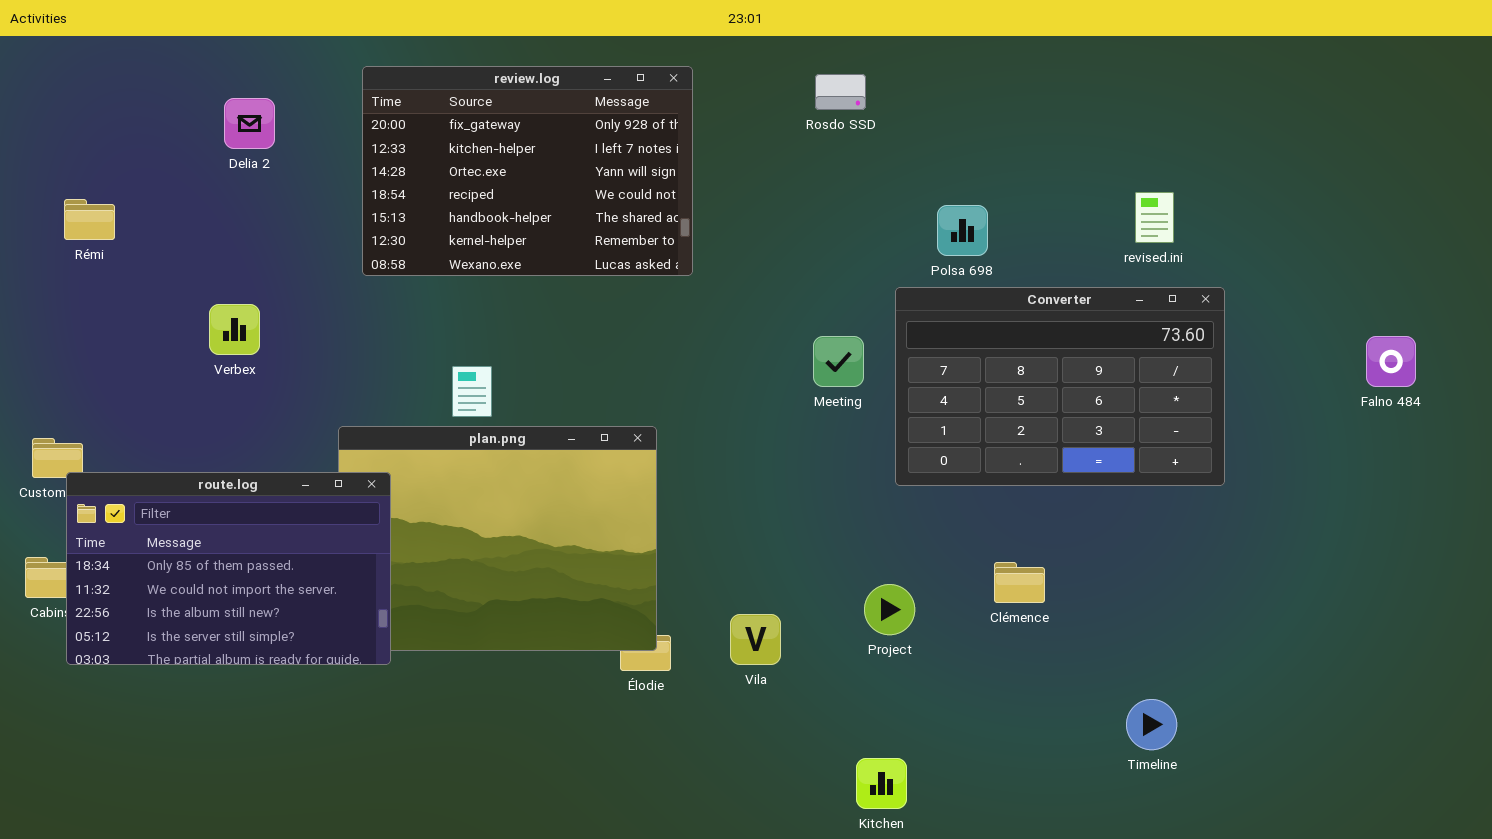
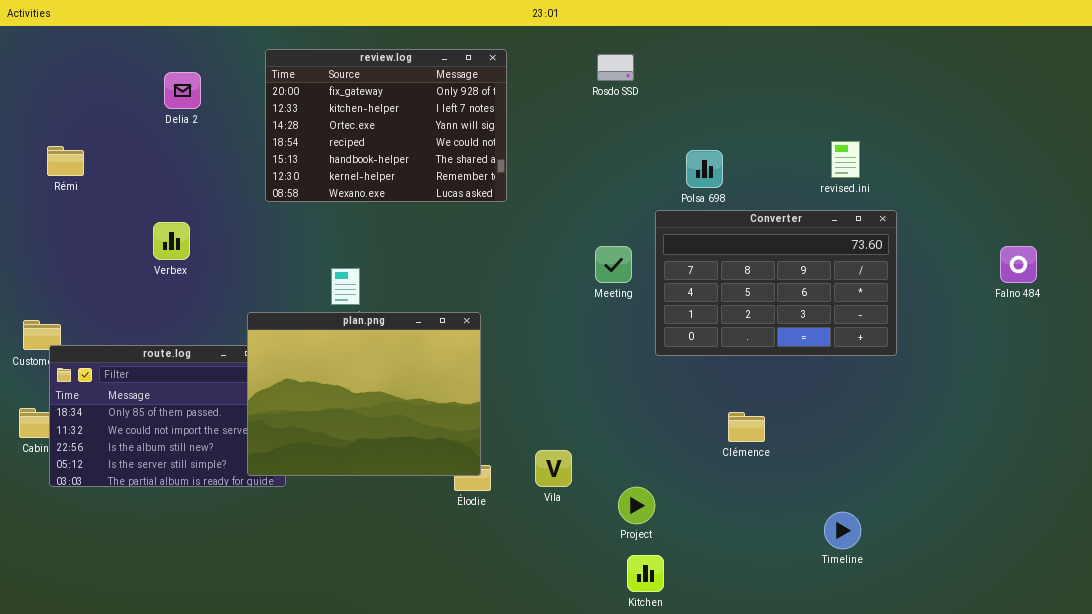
plan.png: [338,426,657,651] -> [247,312,481,476], raised
Project: [864,584,915,635] -> [618,487,655,524], moved

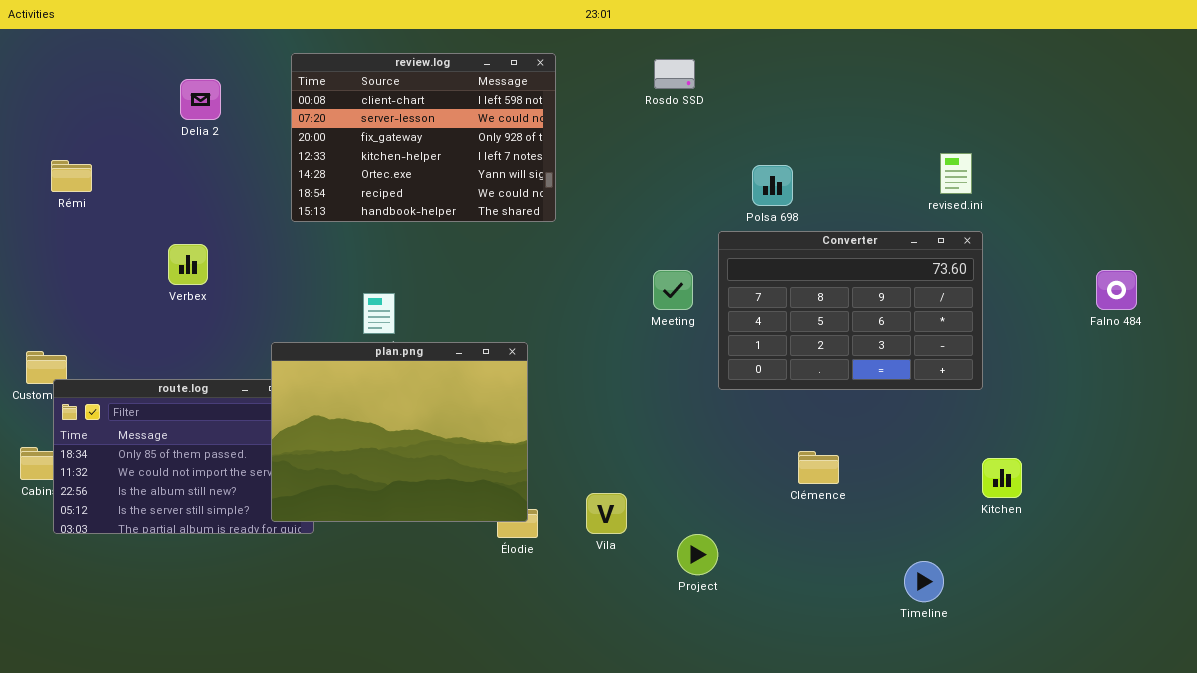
review.log: [265,49,507,202] -> [291,53,556,222], scrolled up 2 rows
revised.ini: [831,141,860,178] -> [940,153,972,194], moved
Kitchen: [627,555,664,592] -> [982,458,1022,498], moved

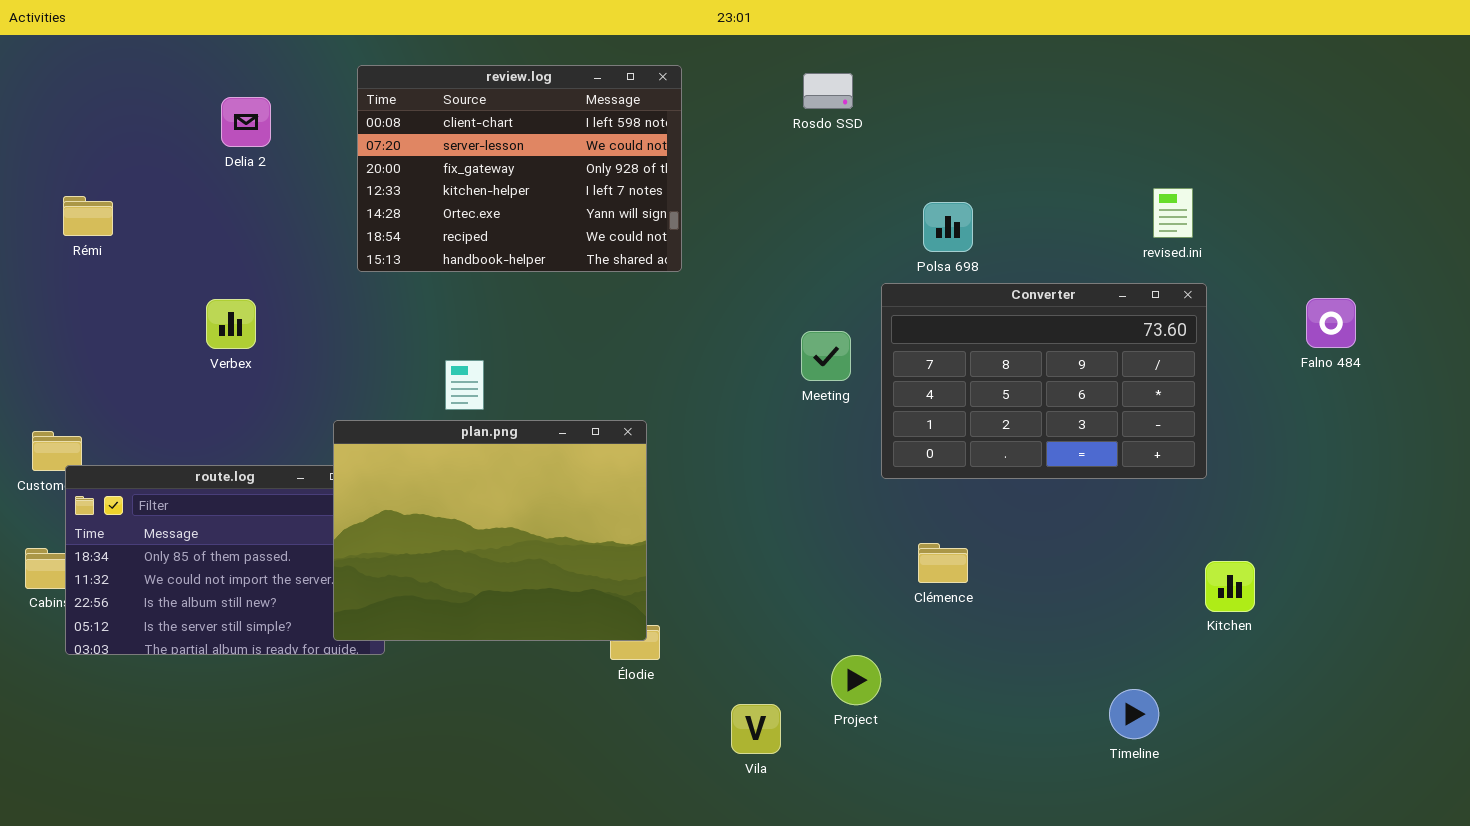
Falno 484: [1096,270,1137,310] -> [1306,298,1356,348], moved
Clémence: [798,451,839,484] -> [918,543,968,583], moved
Vila: [586,493,627,534] -> [731,704,781,754], moved

